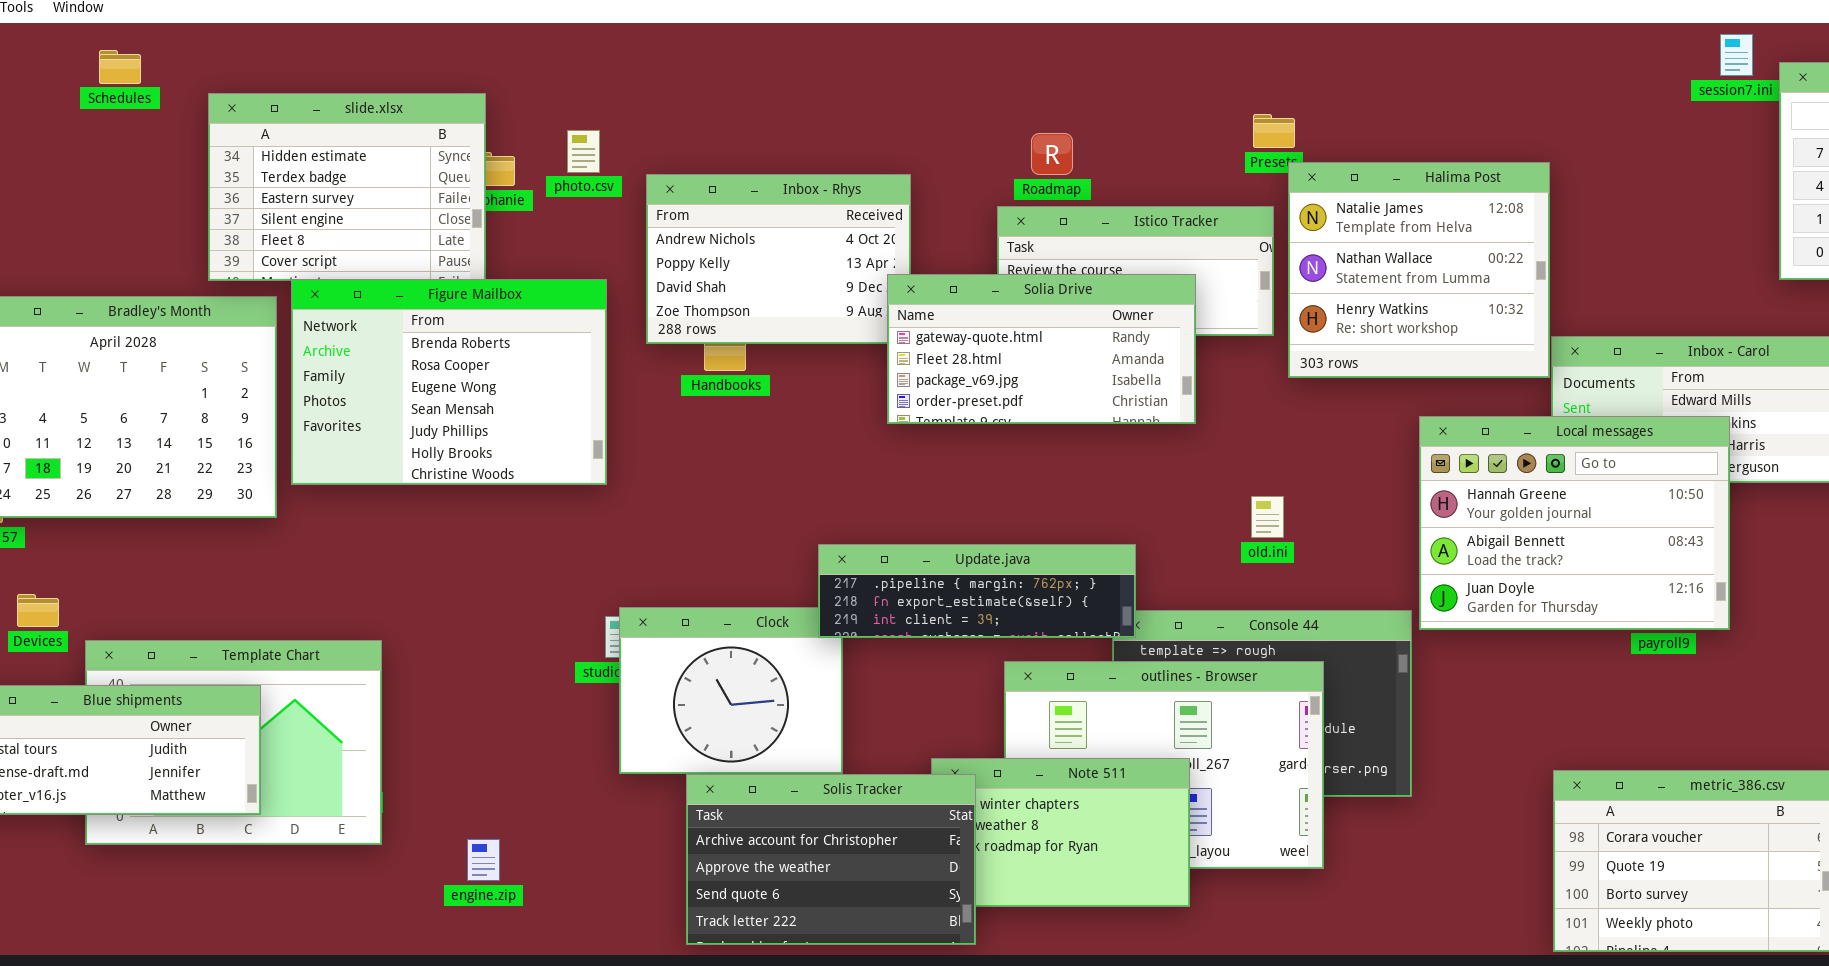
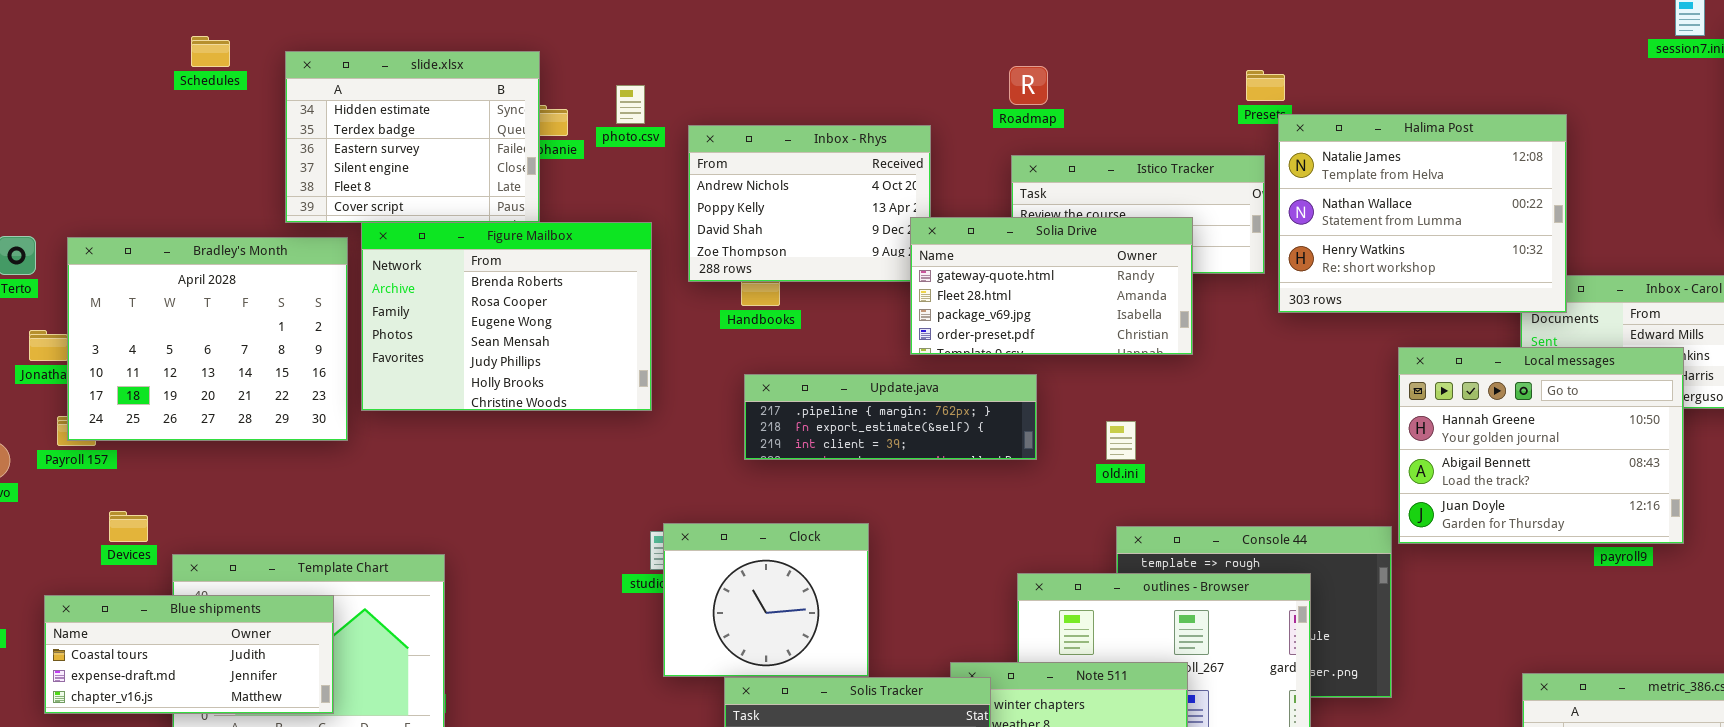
Schedules: [99,50,141,84] -> [191,36,230,67], moved
Roadmap: [1031,133,1073,175] -> [1009,66,1048,105], moved
Halima Post: [1288,162,1550,378] -> [1278,114,1567,313], resized
old.ini: [1251,496,1284,538] -> [1106,421,1136,460], moved
Update.java: [818,544,1136,638] -> [744,374,1037,460], moved

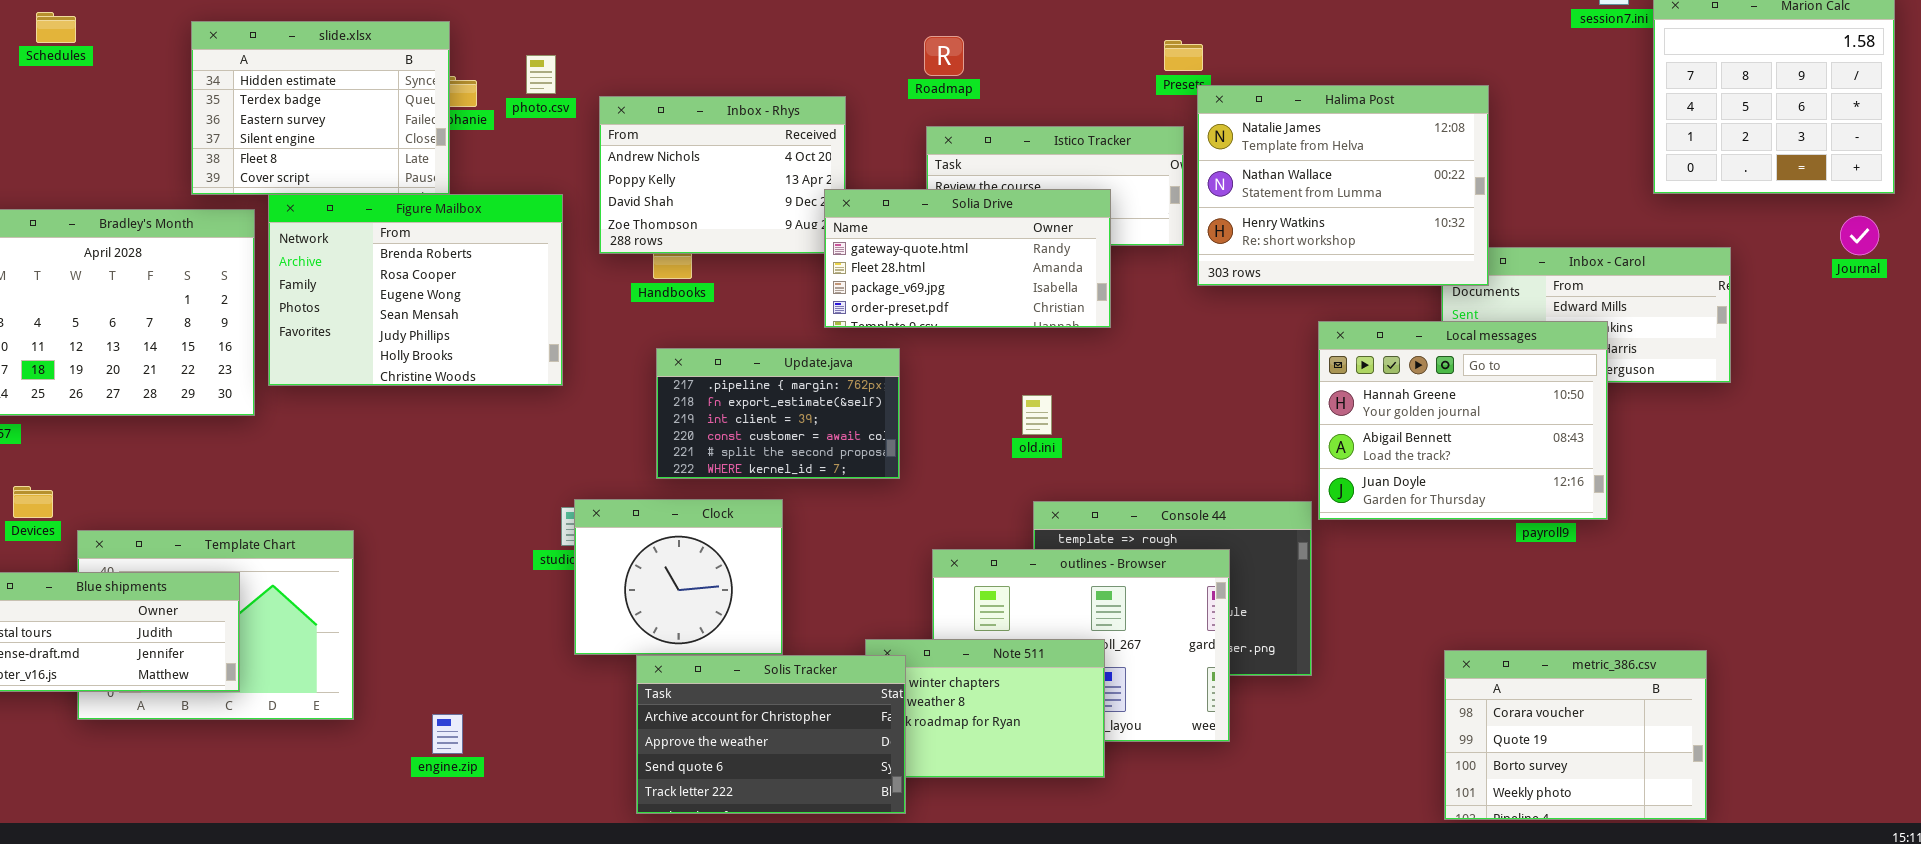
Schedules: [191,36,230,67] -> [36,12,76,43], moved
Update.java: [744,374,1037,460] -> [656,348,900,479], resized

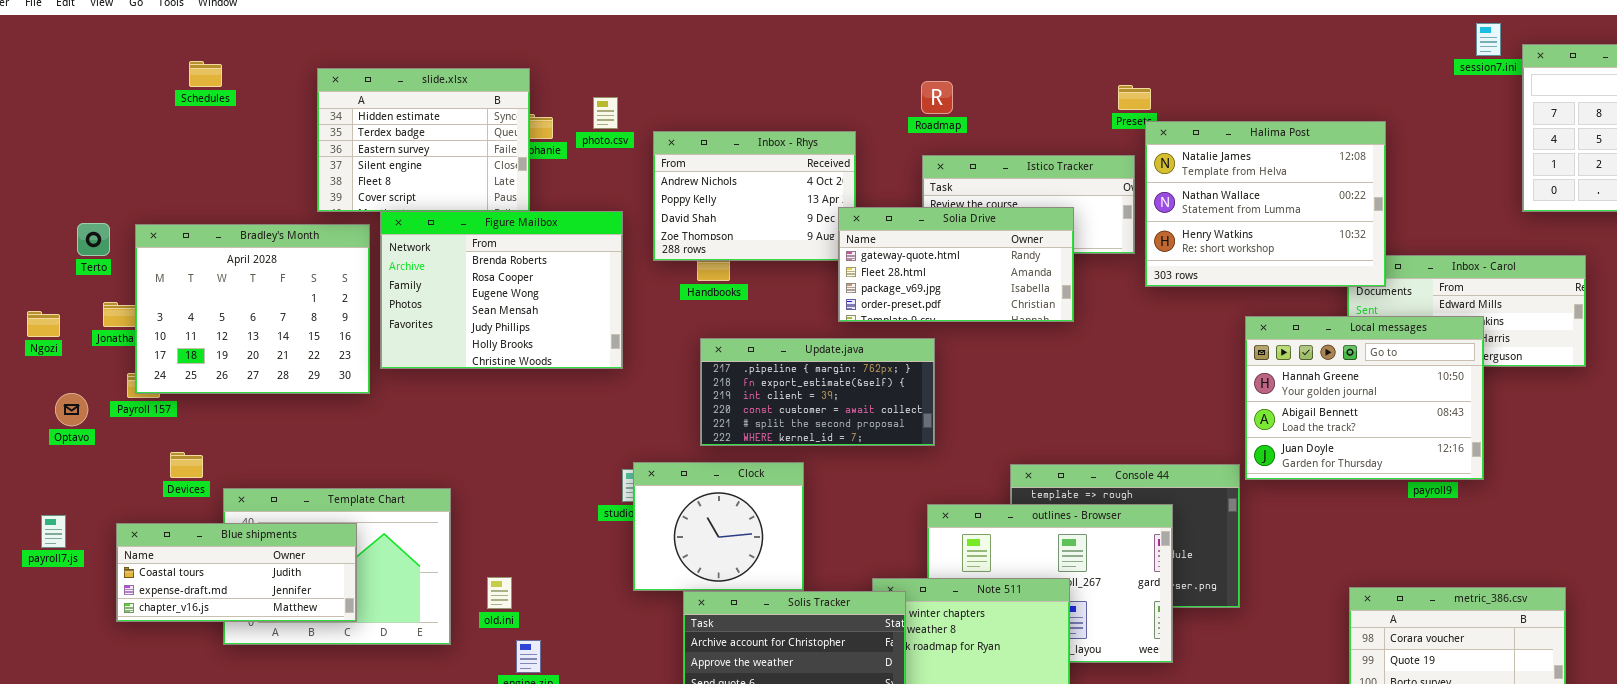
Update.java: [656,348,900,479] -> [700,338,935,446], resized
old.ini: [1022,395,1052,435] -> [487,577,512,609], moved

